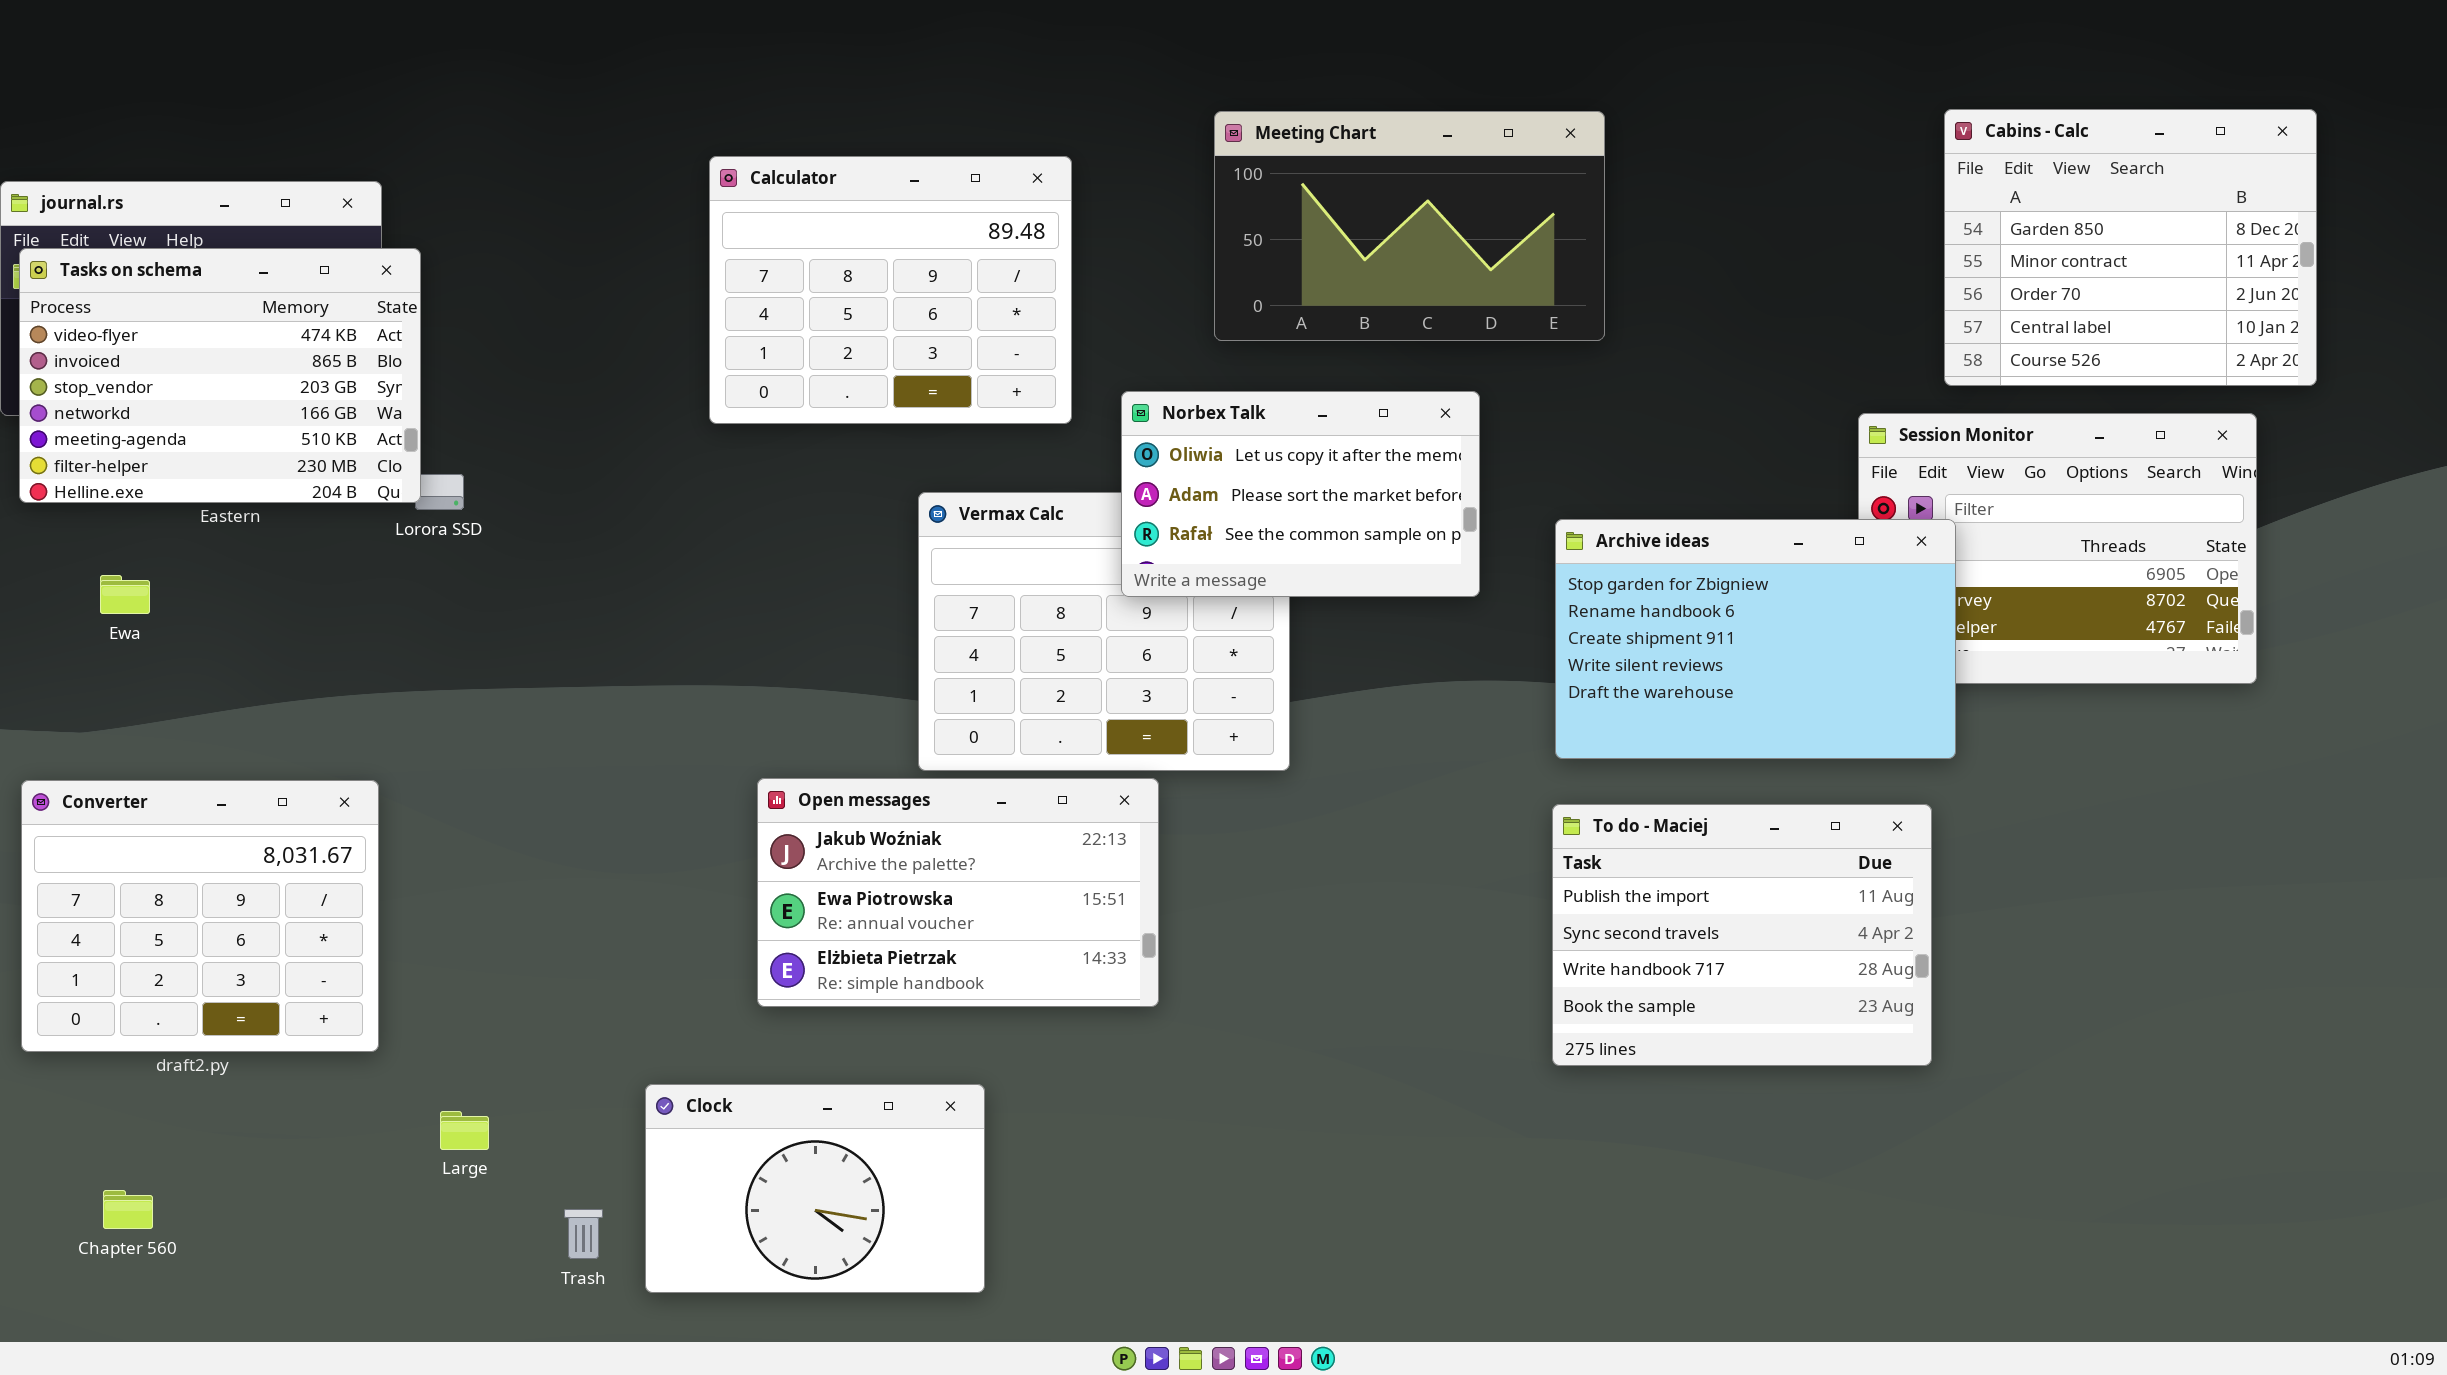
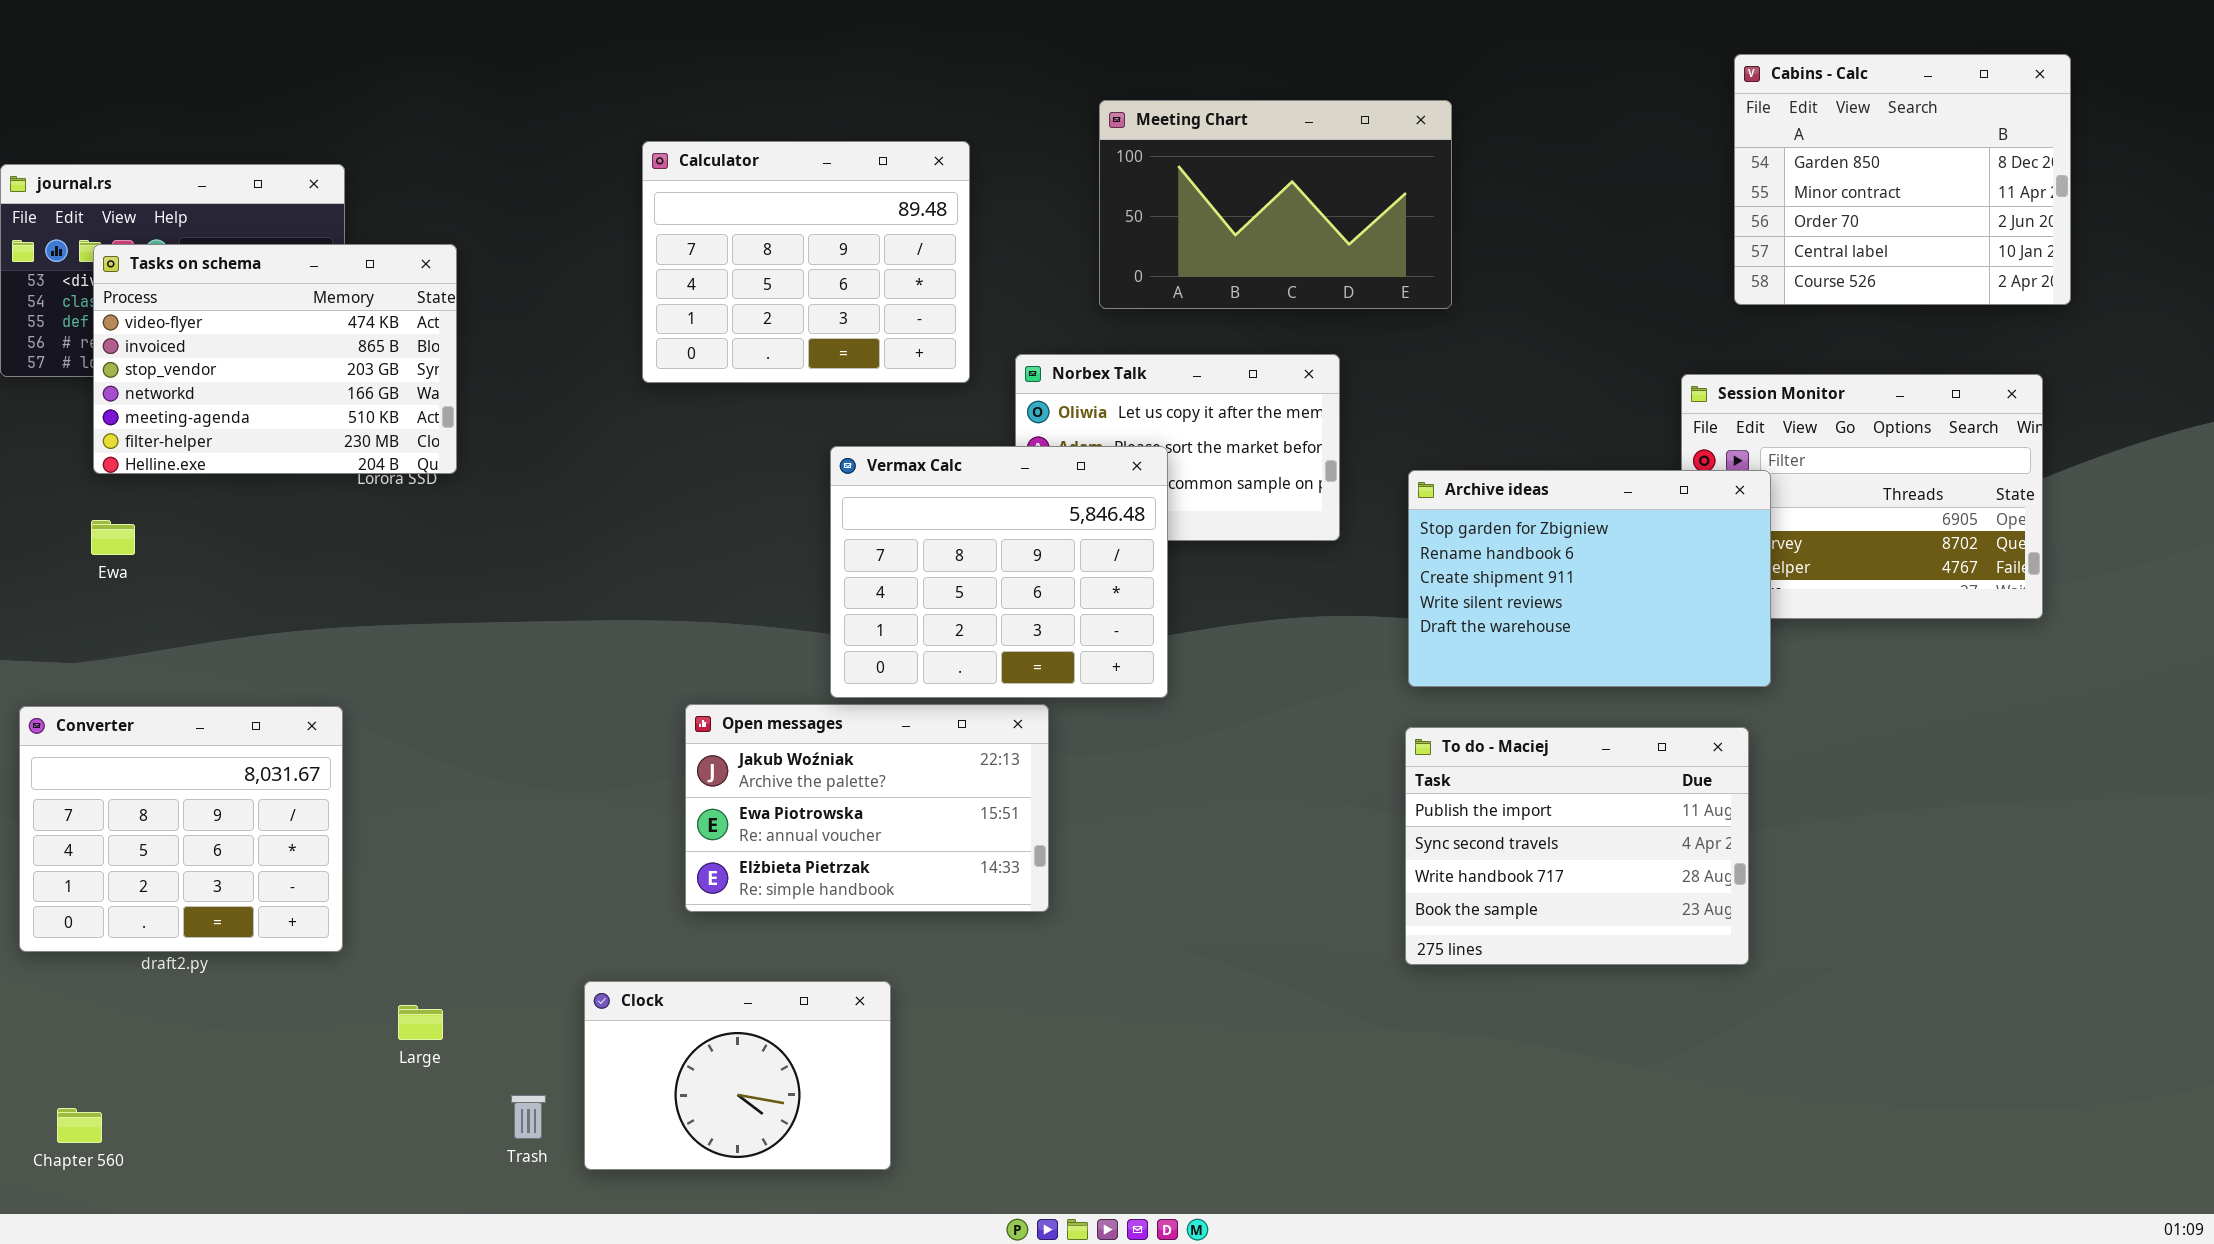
Cabins - Calc: [1944,109,2317,386] -> [1734,54,2071,305], moved
Tasks on schema: [19,248,421,503] -> [93,244,457,474], moved
Vermax Calc: [918,492,1290,771] -> [830,446,1168,698], raised
Chapter 560: [103,1190,153,1229] -> [57,1108,102,1143], moved

